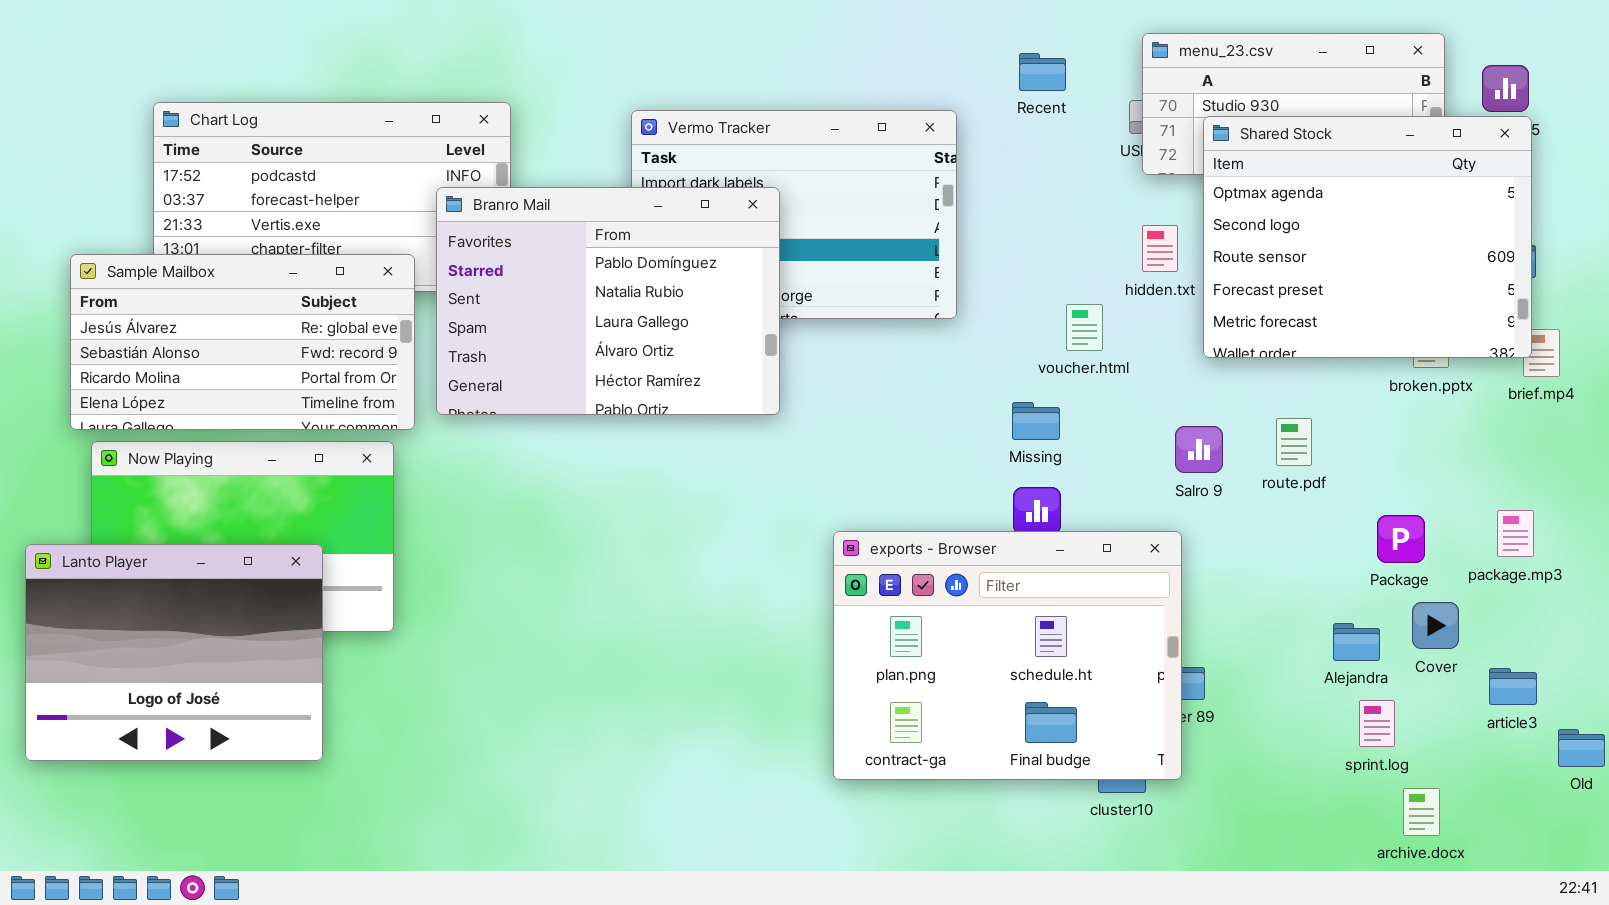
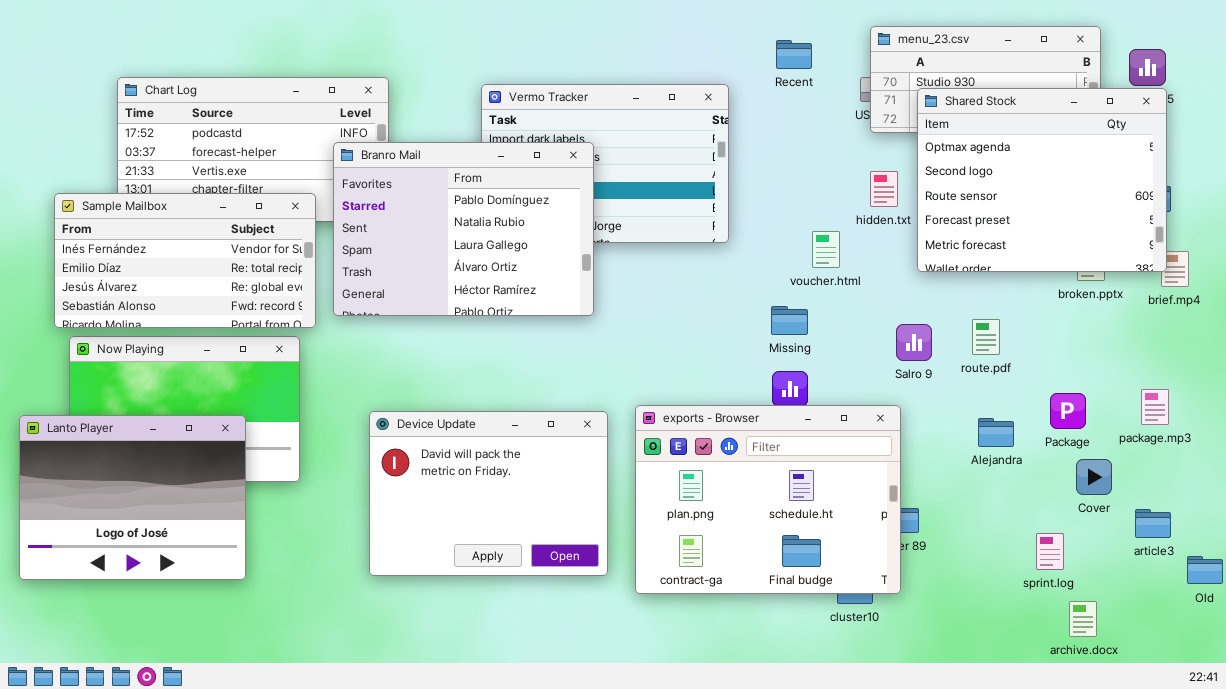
Sample Mailbox: [70,254,415,430] -> [54,193,316,328], scrolled up 2 rows
Device Update: none -> [369,411,608,576], opened
Alejandra: [1333,623,1380,661] -> [978,418,1014,447], moved

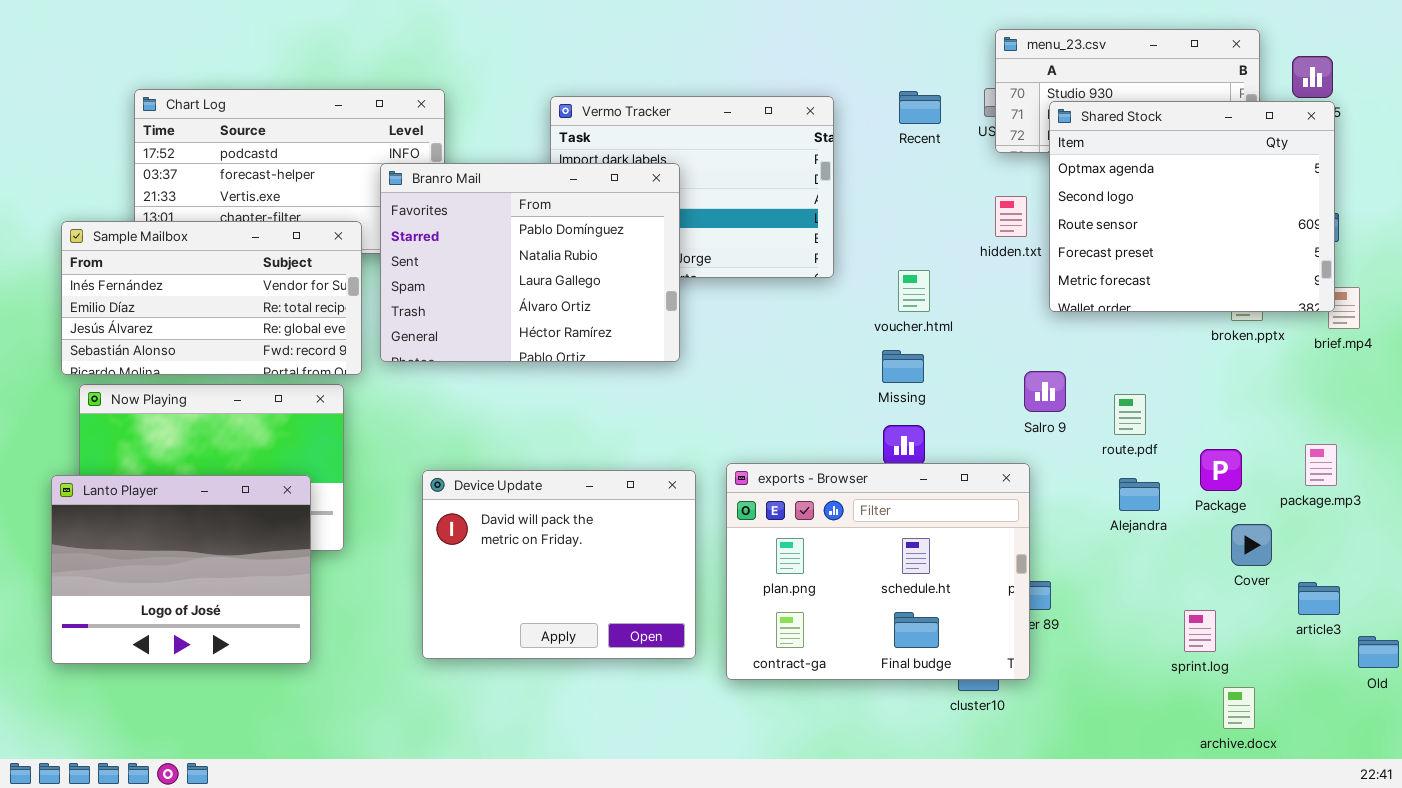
Recent: [776,40,812,69] -> [899,91,941,124], moved
voucher.html: [812,231,840,268] -> [898,270,930,312], moved
route.pdf: [972,319,1000,355] -> [1114,394,1146,435], moved
Lanto Player: [19,415,246,580] -> [51,475,311,664], moved

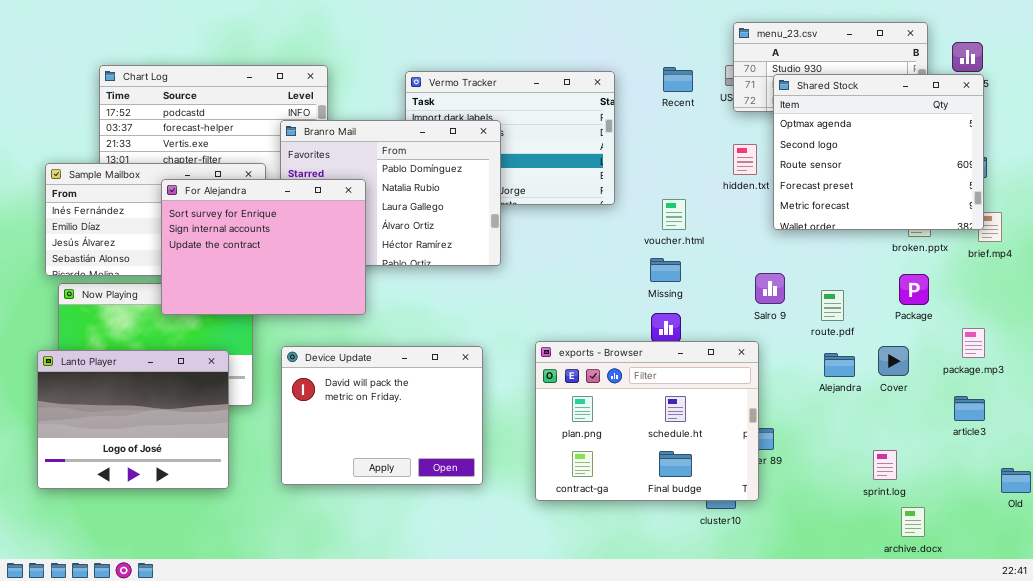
For Alejandra: none -> [161,179,366,315], opened
Package: [1200,449,1242,491] -> [899,274,929,305], moved
Device Update: [422,470,696,659] -> [281,346,483,485], moved
Cover: [1231,524,1272,566] -> [878,346,909,376], moved
article3: [1298,582,1340,615] -> [954,396,985,421], moved

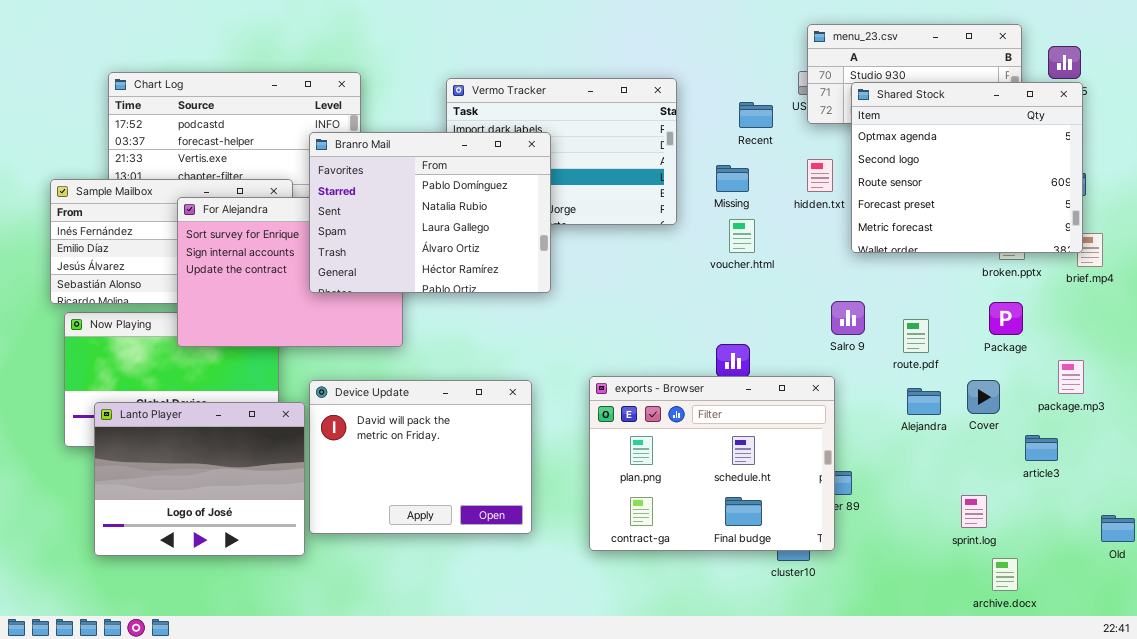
Recent: [663,67,693,92] -> [739,102,773,128], moved
Branro Mail: [280,120,501,266] -> [309,132,551,293], raised
Missing: [650,258,681,282] -> [716,165,749,192], moved
Lanto Player: [37,350,229,489] -> [94,402,305,556], moved
article3: [954,396,985,421] -> [1025,435,1058,461], moved

